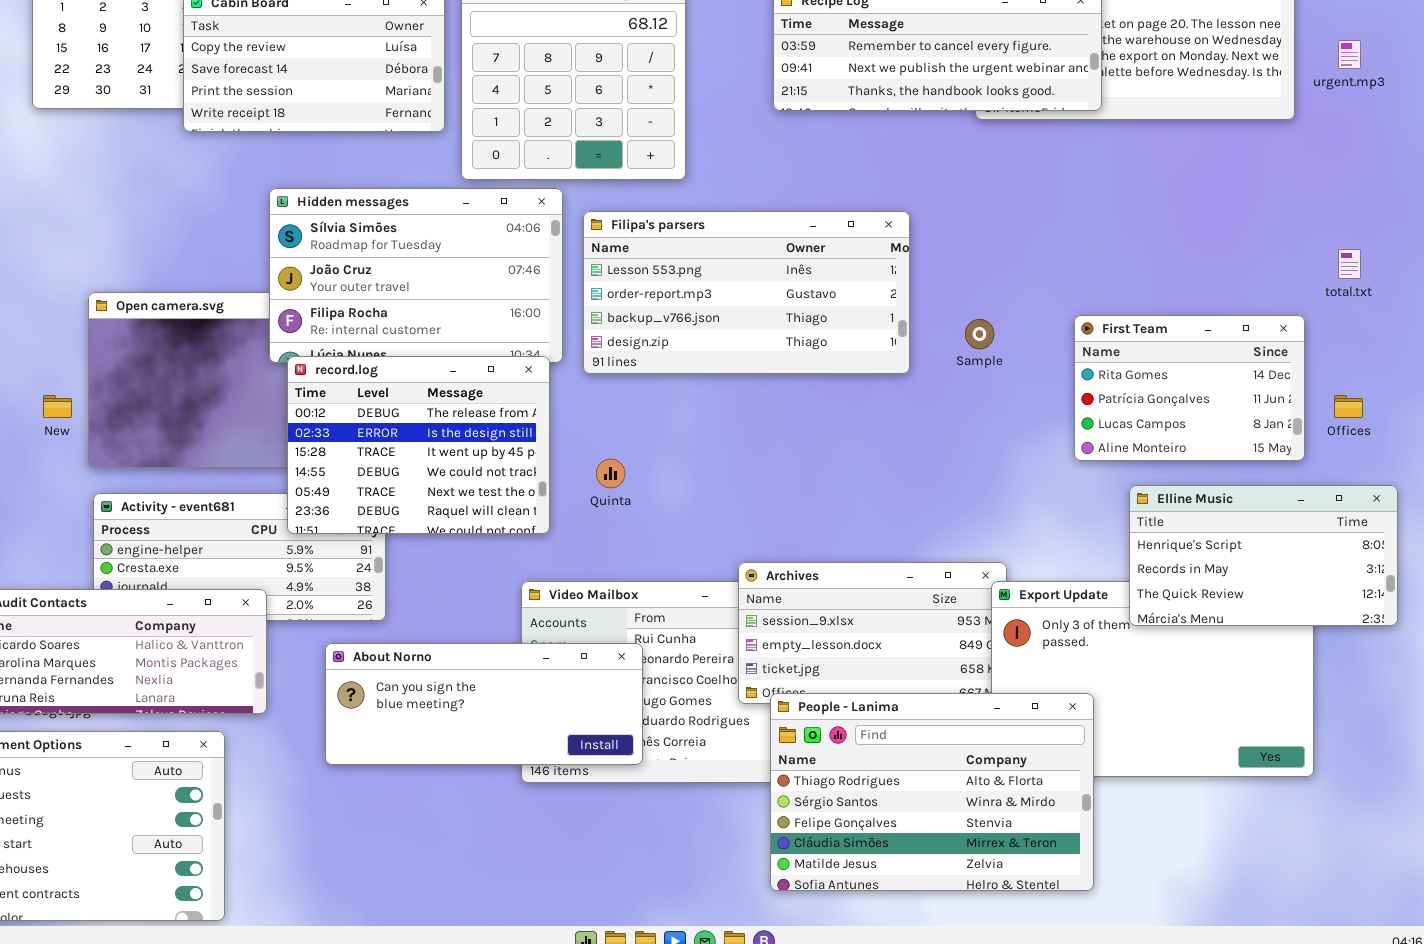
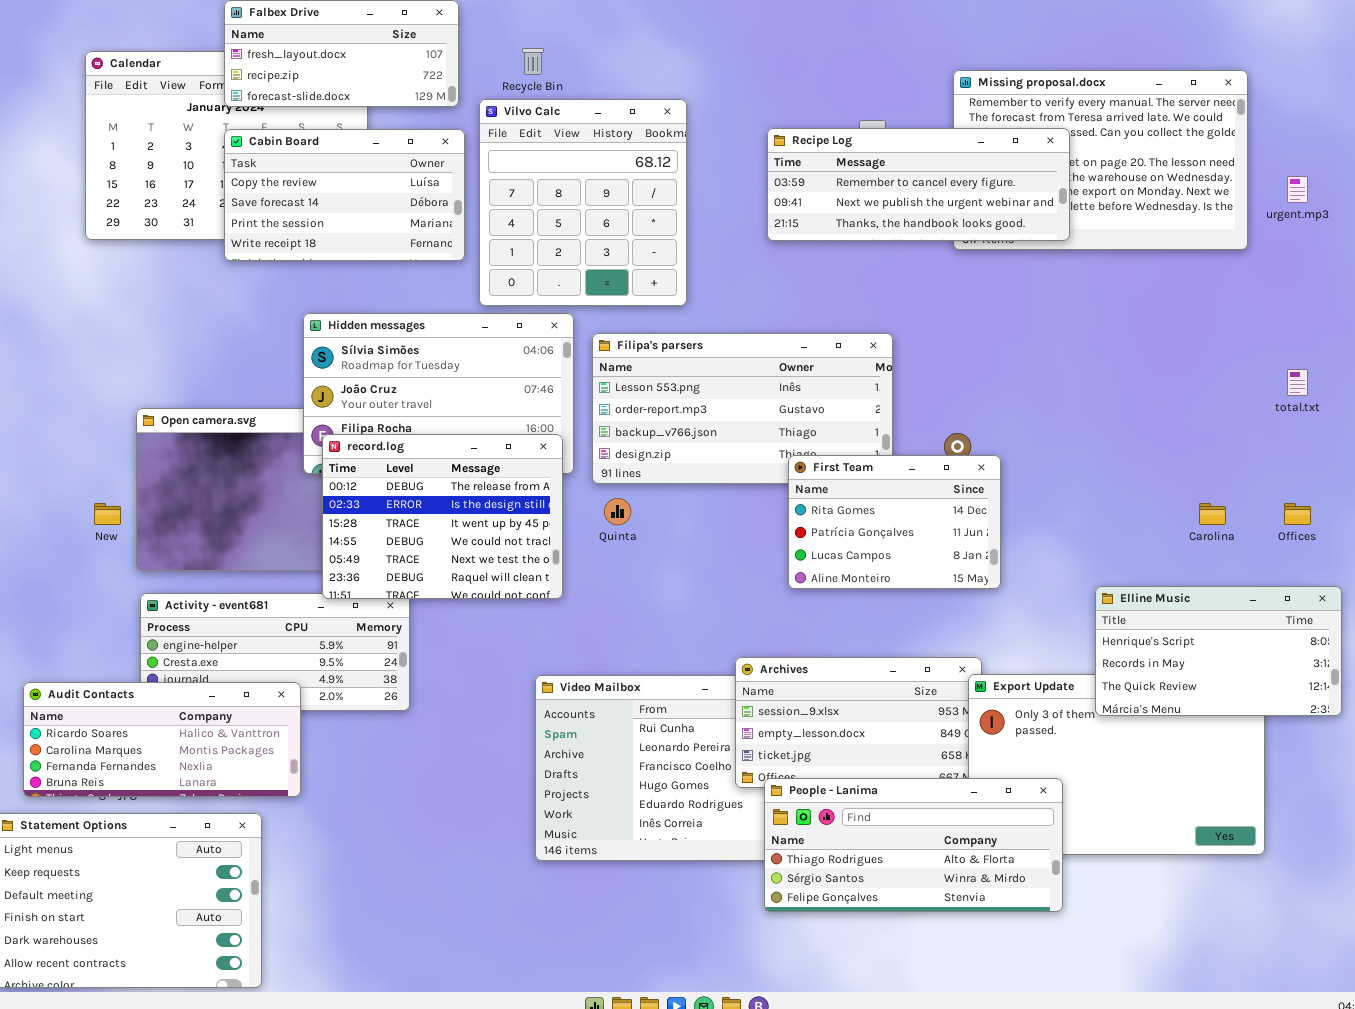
First Team: [1074,315,1305,461] -> [788,455,1001,589], moved
record.log: [287,356,550,534] -> [322,434,563,599], moved
Quinta: [596,459,625,488] -> [604,498,631,525], moved
About Norno: [325,643,643,765] -> none, closed
People - Lanima: [770,693,1094,891] -> [764,778,1063,912], resized

